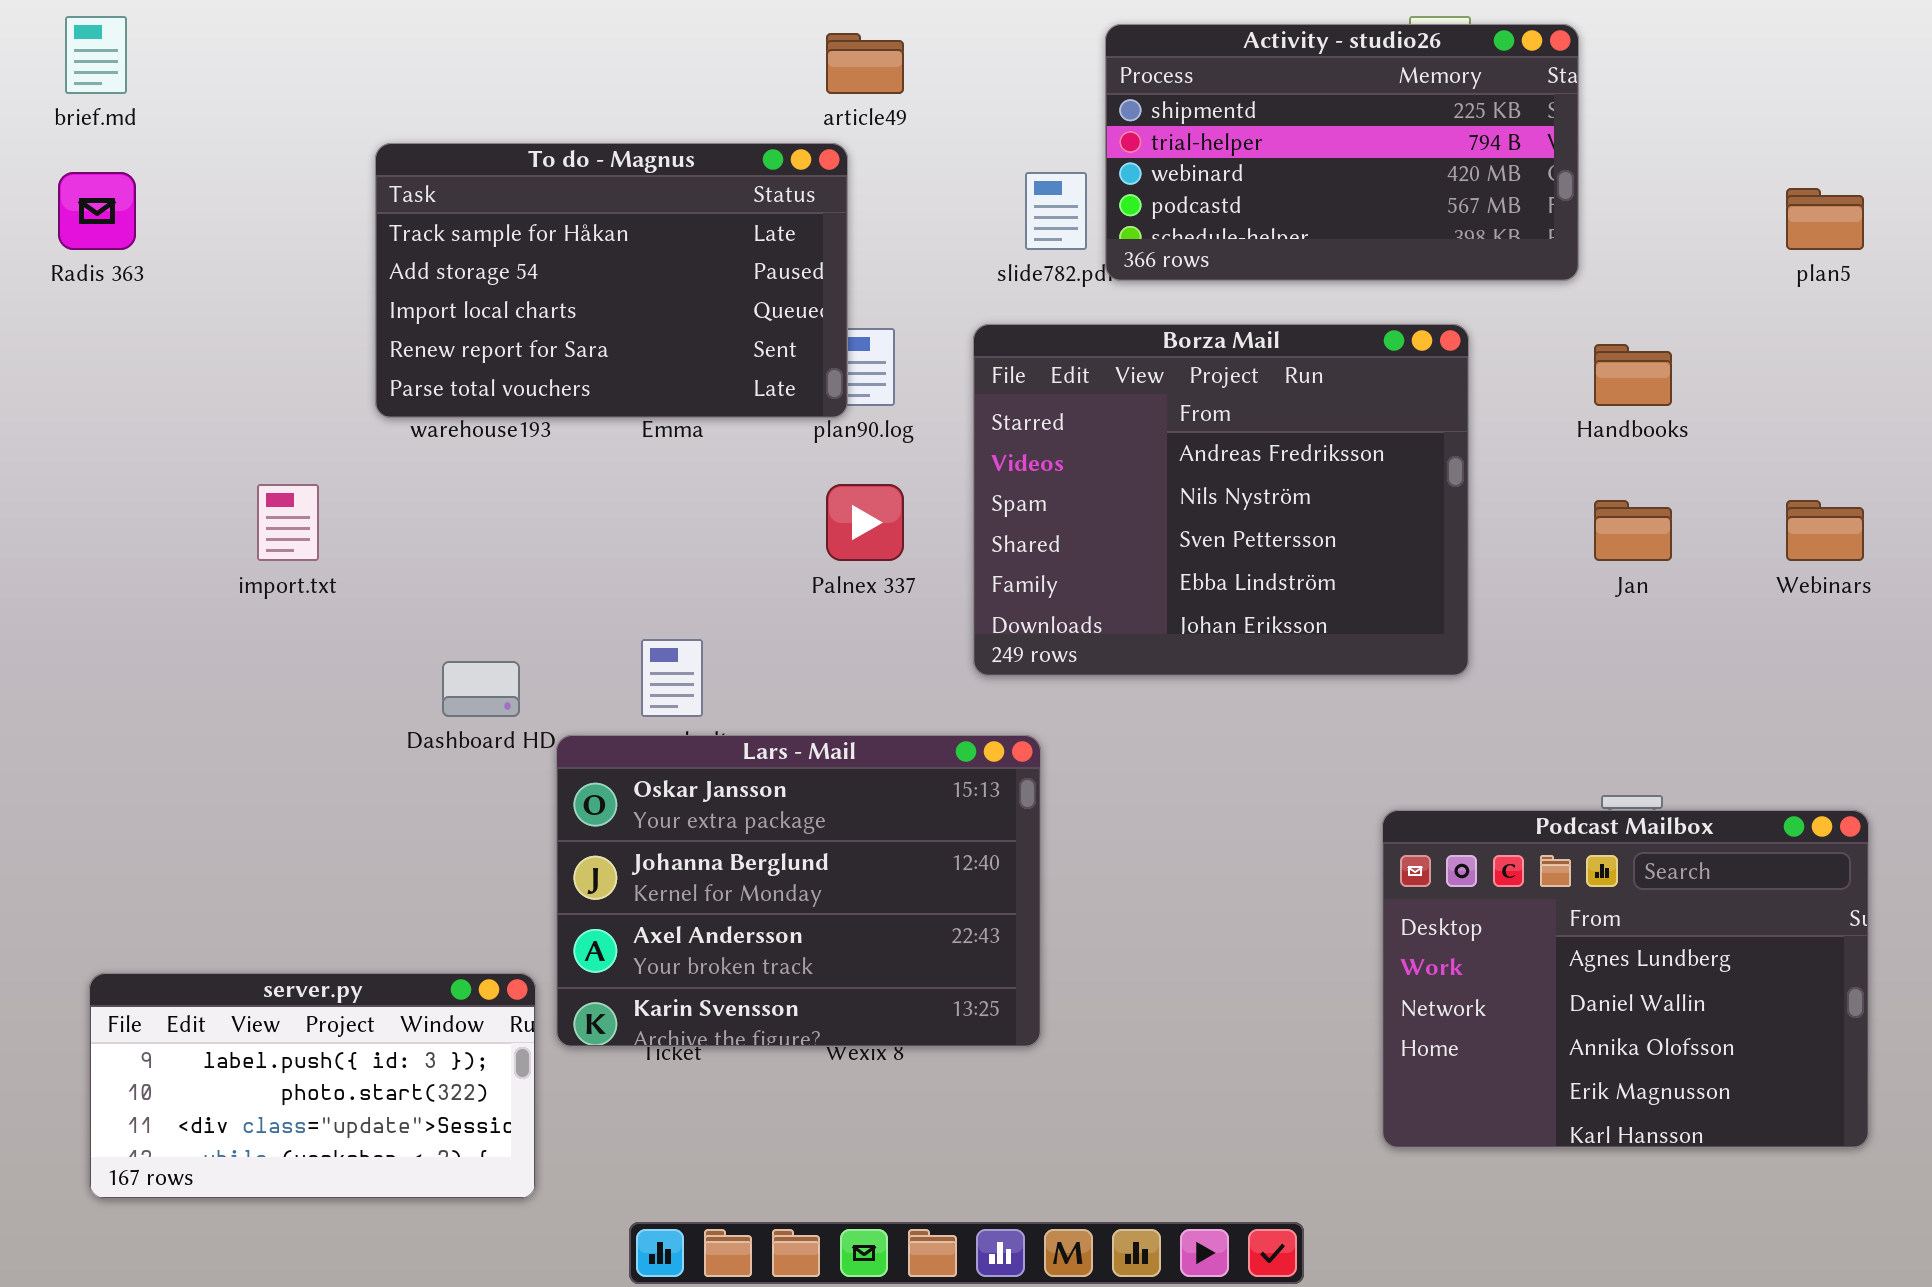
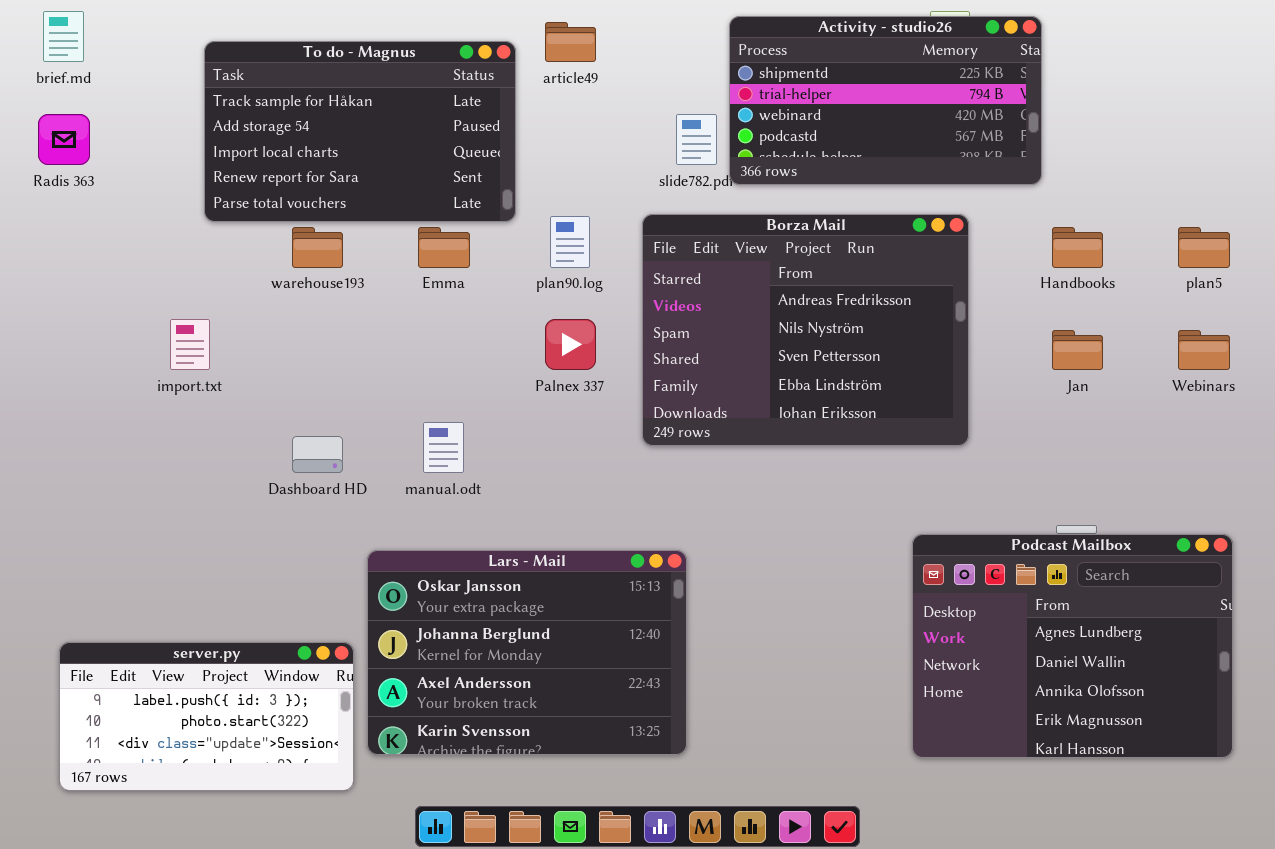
To do - Magnus: [375,143,848,418] -> [204,41,516,222], moved
plan5: [1786,188,1864,250] -> [1178,227,1230,268], moved
Lars - Mail: [556,735,1041,1047] -> [367,550,687,755], moved

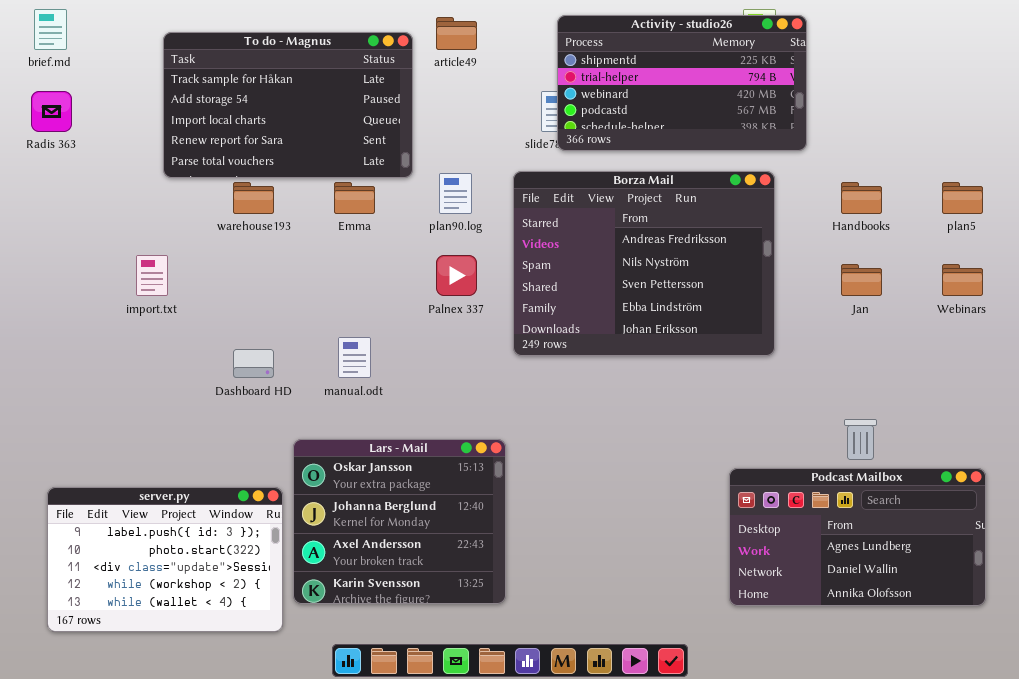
Activity - studio26: [729,16,1042,185] -> [557,15,807,151], moved
Podcast Mailbox: [912,534,1233,758] -> [729,468,986,606], resized
Lars - Mail: [367,550,687,755] -> [293,439,506,604], resized
server.py: [59,642,354,791] -> [47,487,283,632], resized

